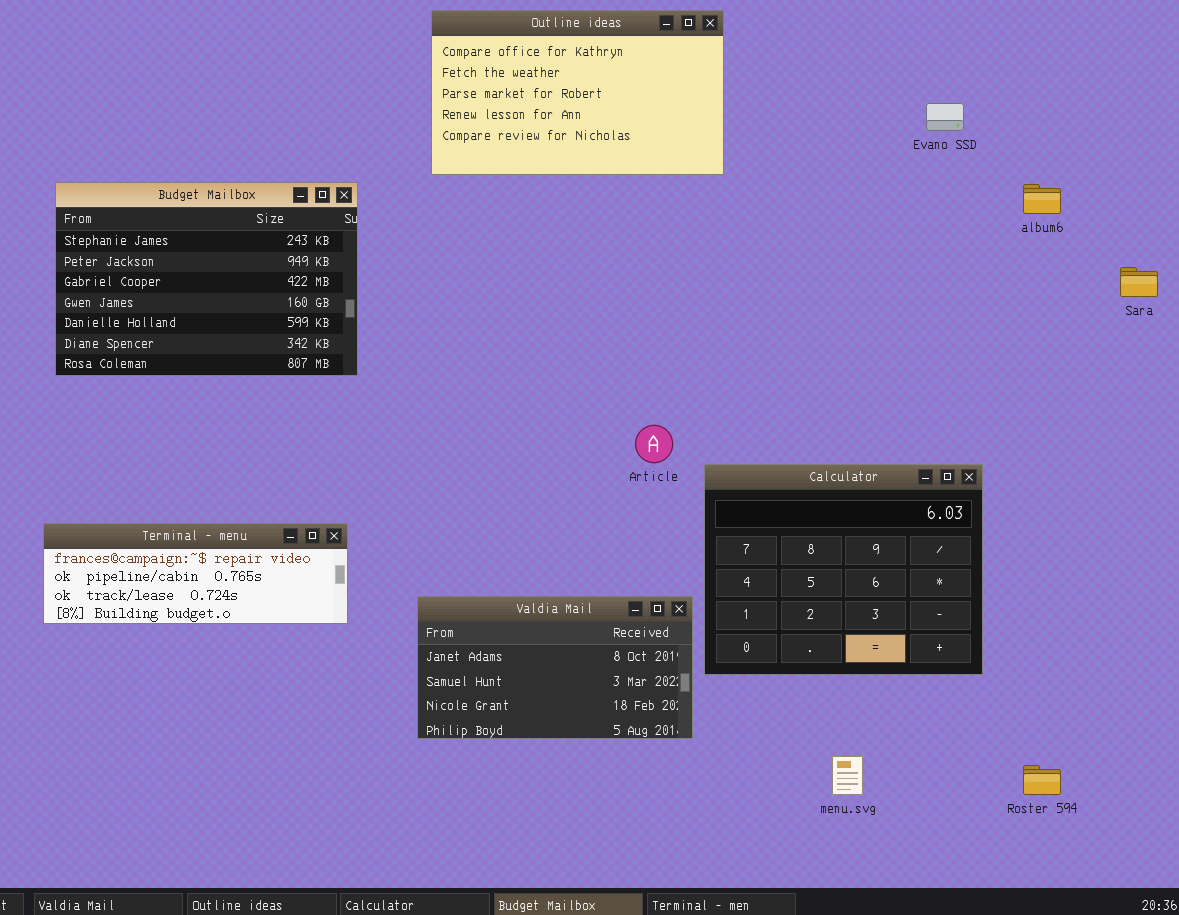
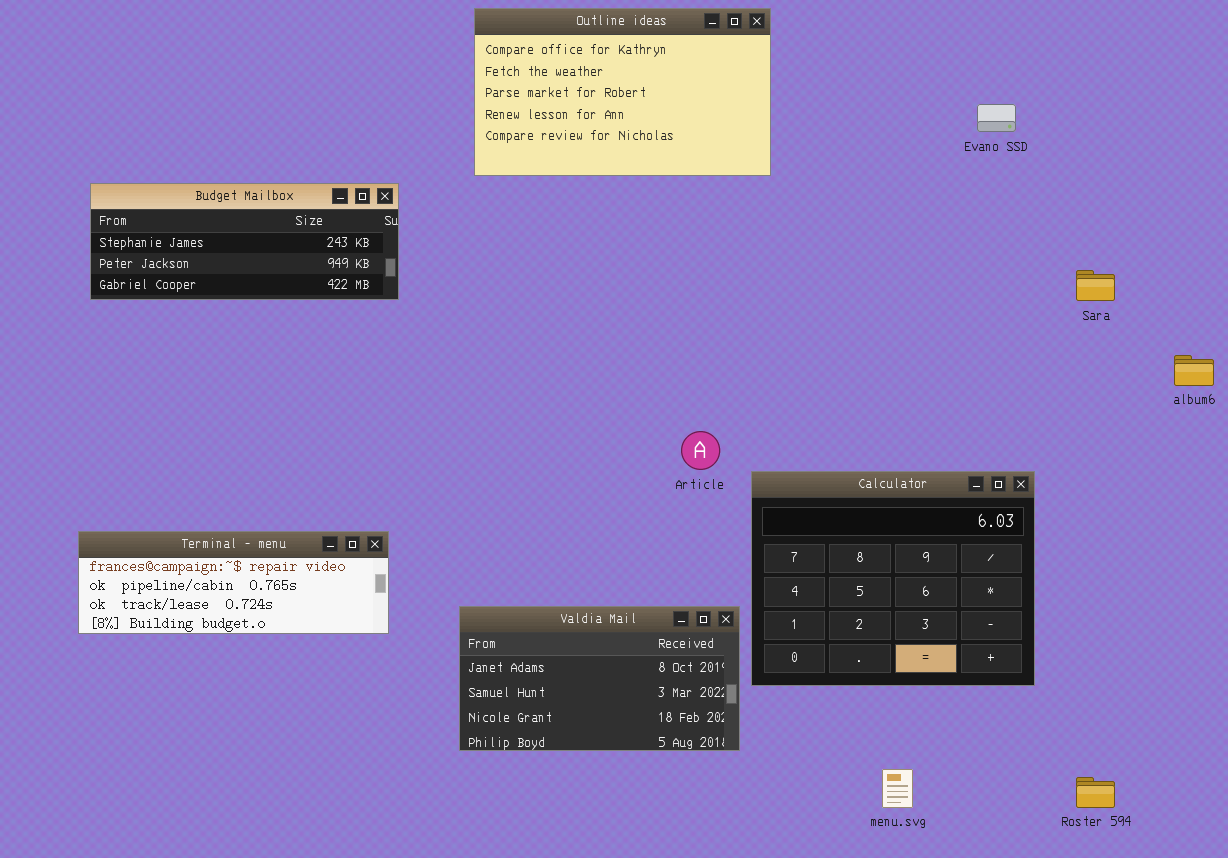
Budget Mailbox: [55,182,358,376] -> [90,183,399,300], resized
album6: [1023,184,1061,214] -> [1174,355,1214,386], moved
Sara: [1120,267,1158,297] -> [1076,270,1115,301], moved

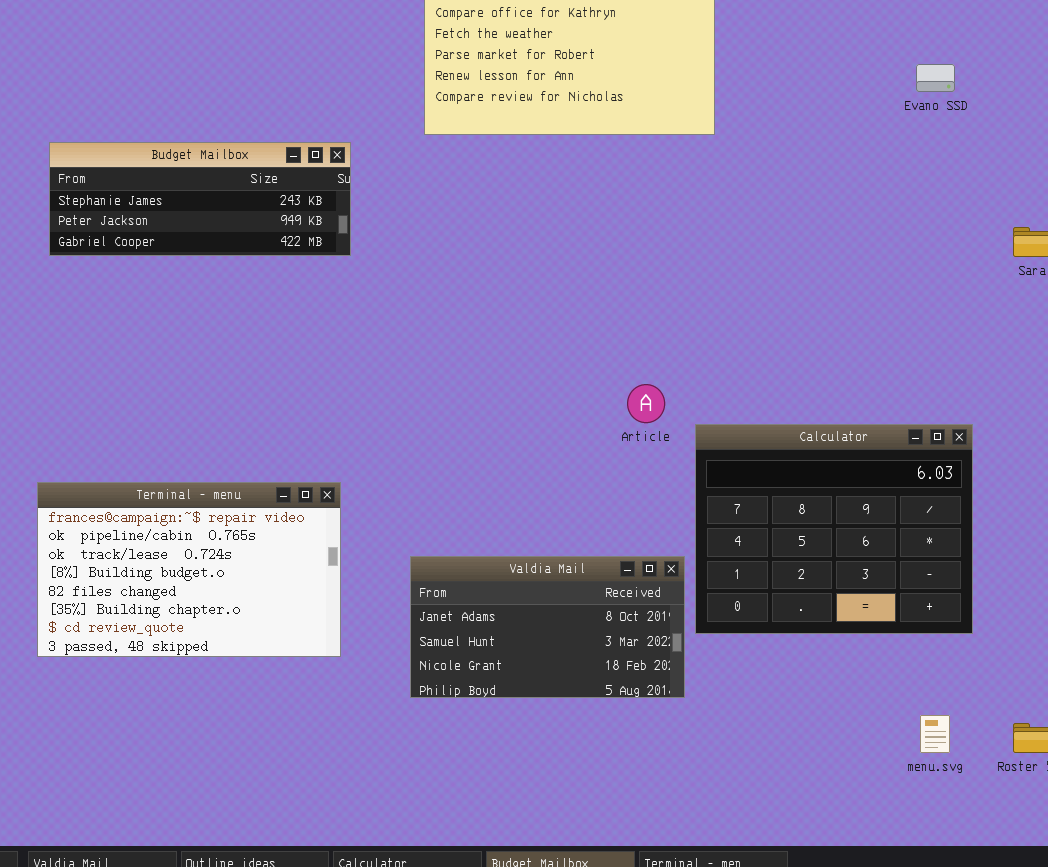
Terminal - menu: [78,531,389,634] -> [37,482,341,657], resized
menu.svg: [882,769,913,808] -> [920,715,950,753], moved

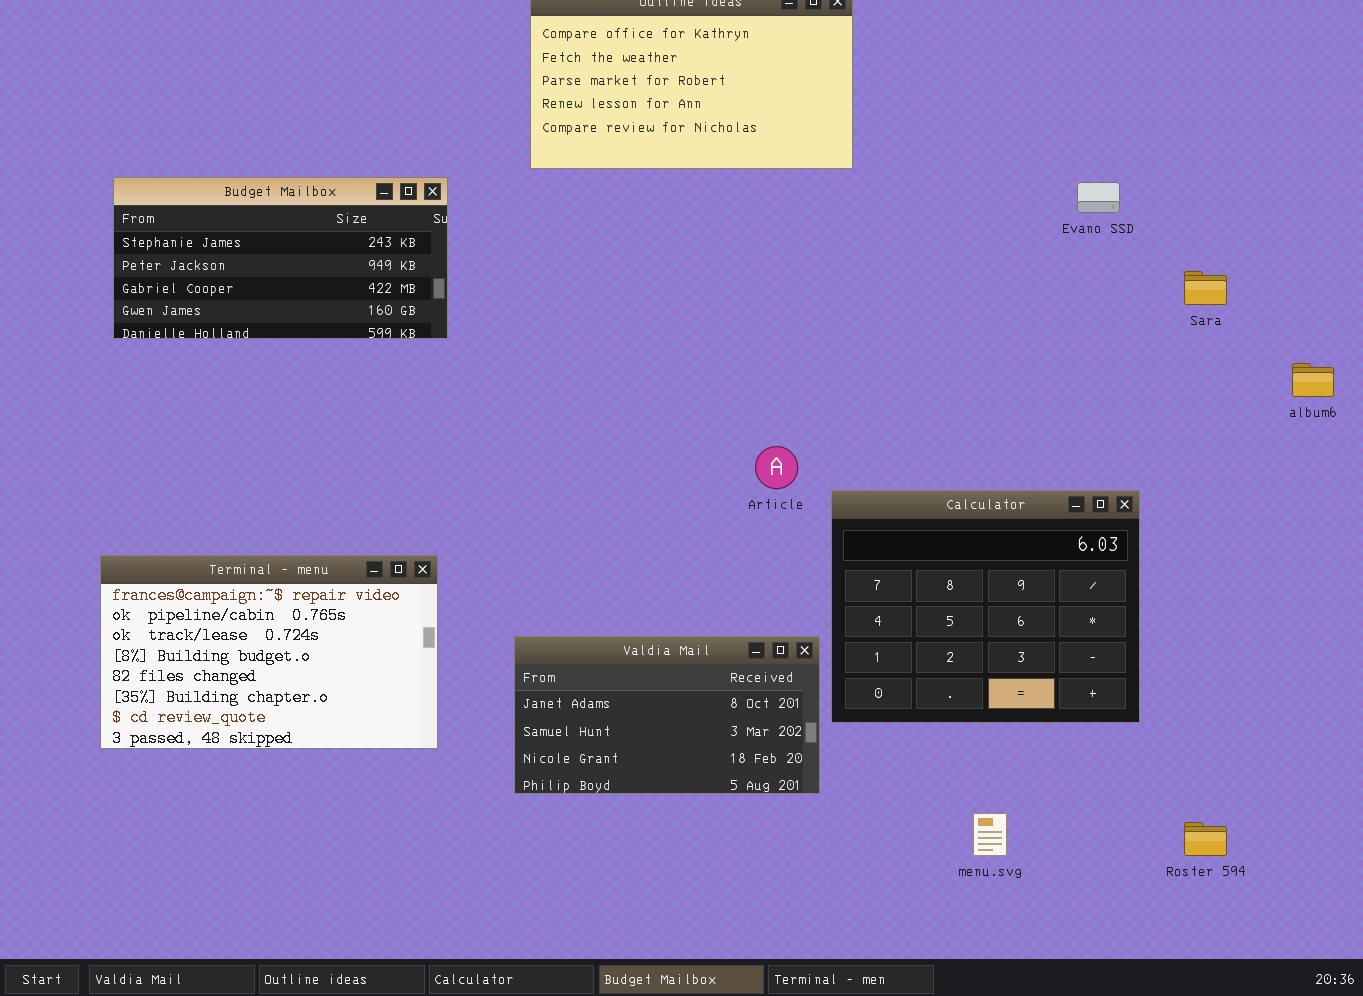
Evano SSD: [916,64,955,92] -> [1077,182,1120,213], moved
Budget Mailbox: [49,142,351,256] -> [113,177,448,339], resized
menu.svg: [920,715,950,753] -> [973,813,1007,856], moved

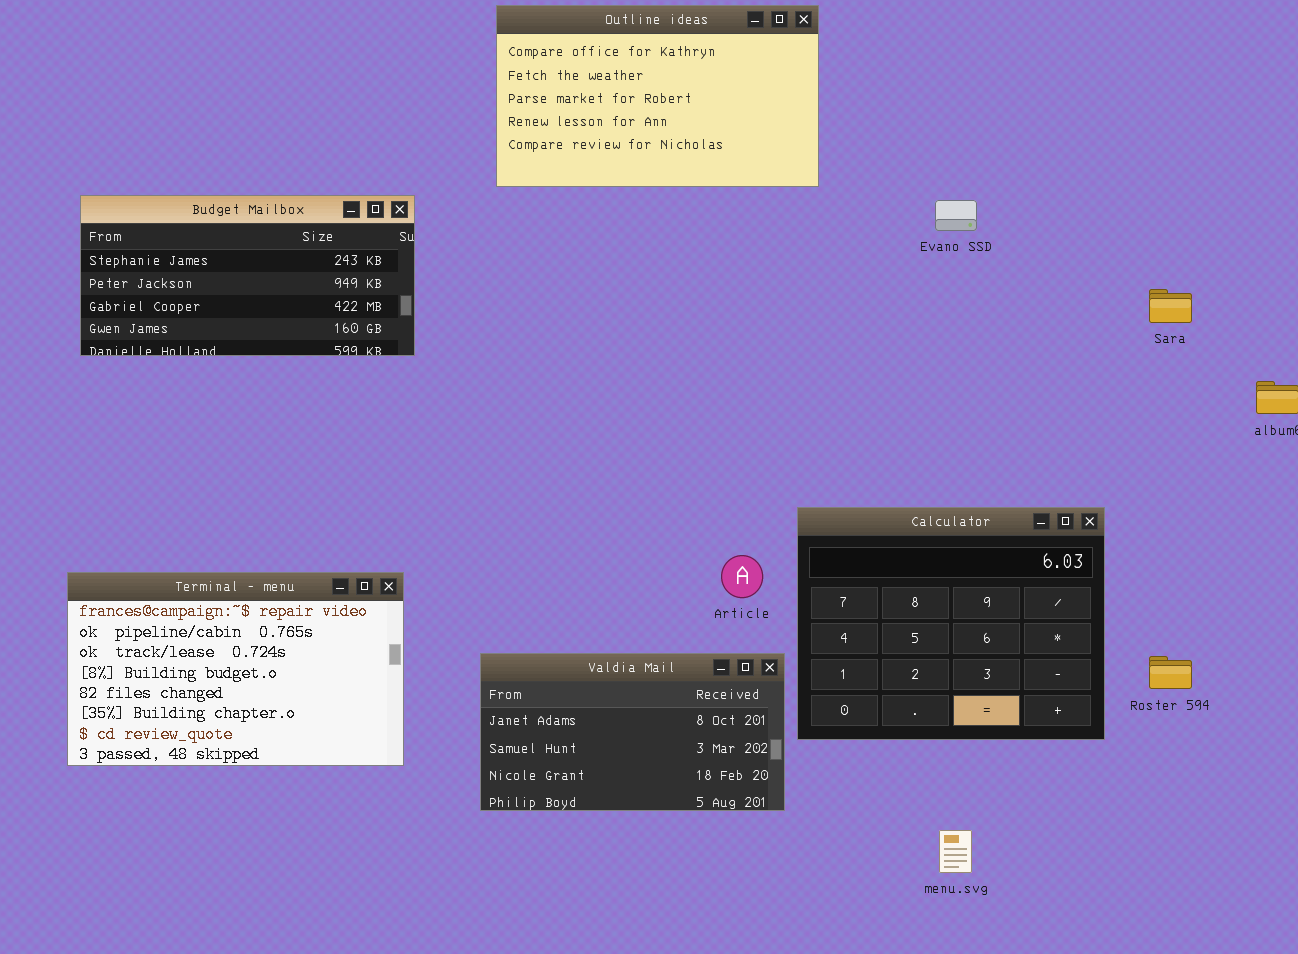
Evano SSD: [1077,182,1120,213] -> [935,200,977,231], moved
Article: [755,446,798,489] -> [721,555,763,598], moved
Roster 594: [1184,822,1227,856] -> [1149,656,1192,689], moved

